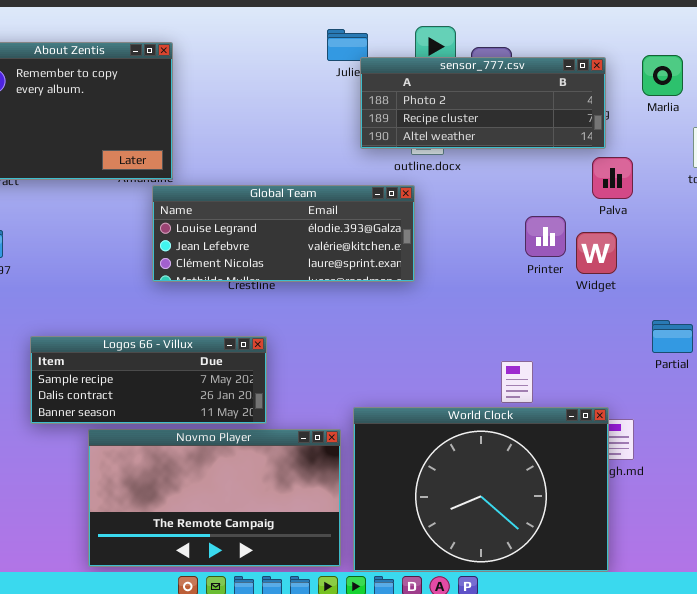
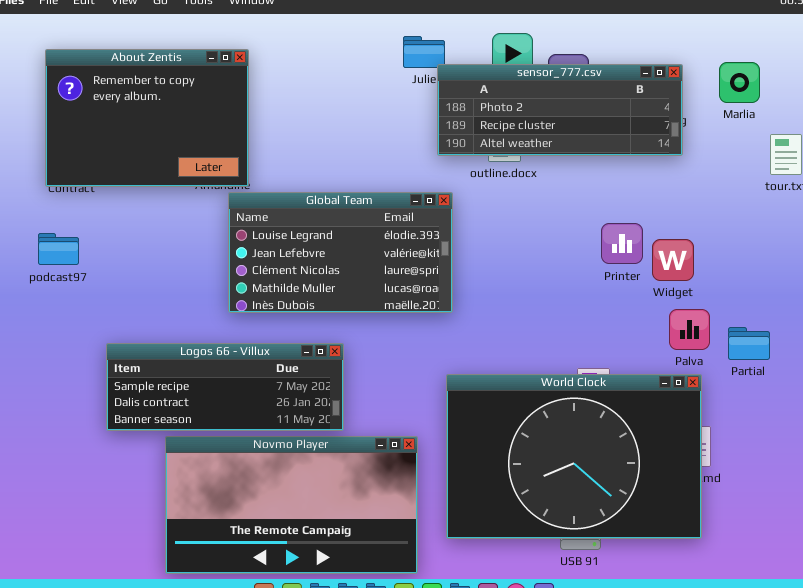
Palva: [592,157,633,199] -> [669,309,710,350], moved
Global Team: [152,185,415,282] -> [228,192,453,313], resized
World Clock: [353,407,609,572] -> [446,374,702,539], moved

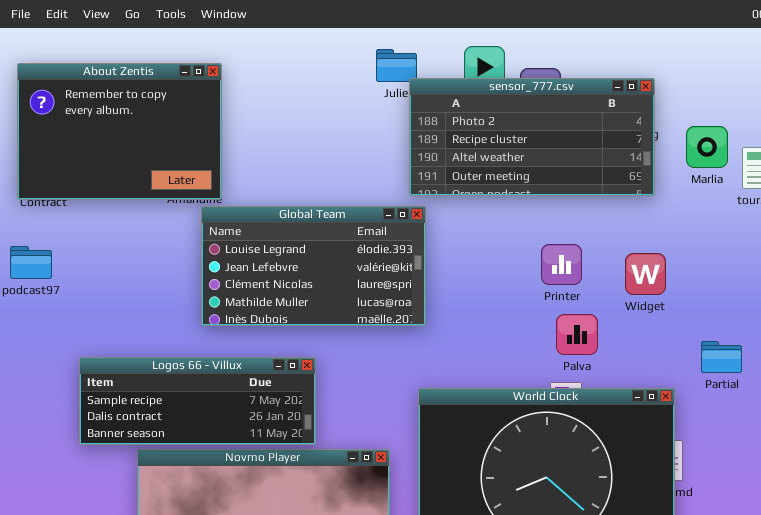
Marlia: [719,62,760,103] -> [686,126,728,168], moved
sensor_777.csv: [437,64,683,156] -> [409,78,655,196], resized
Printer: [601,223,643,264] -> [541,244,582,285], moved
Palva: [669,309,710,350] -> [556,314,598,355], moved

